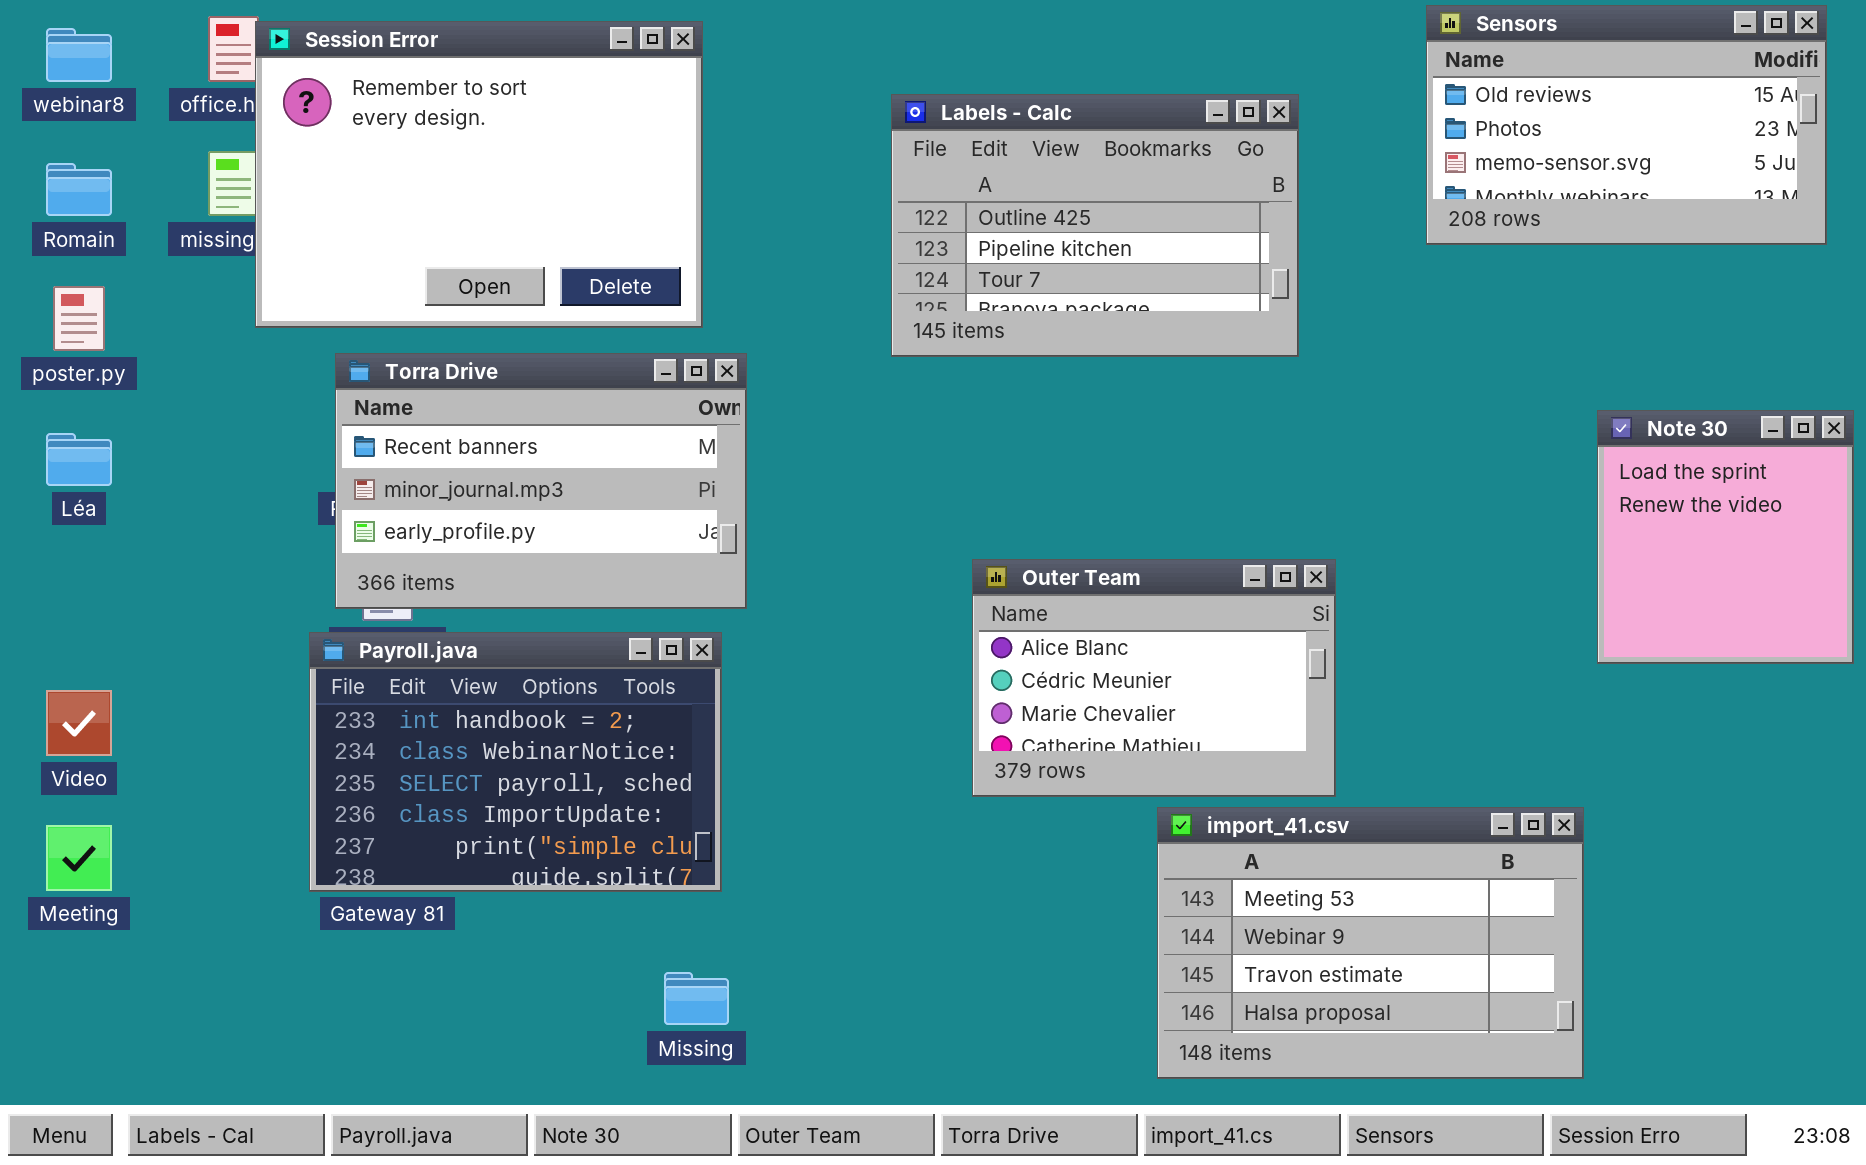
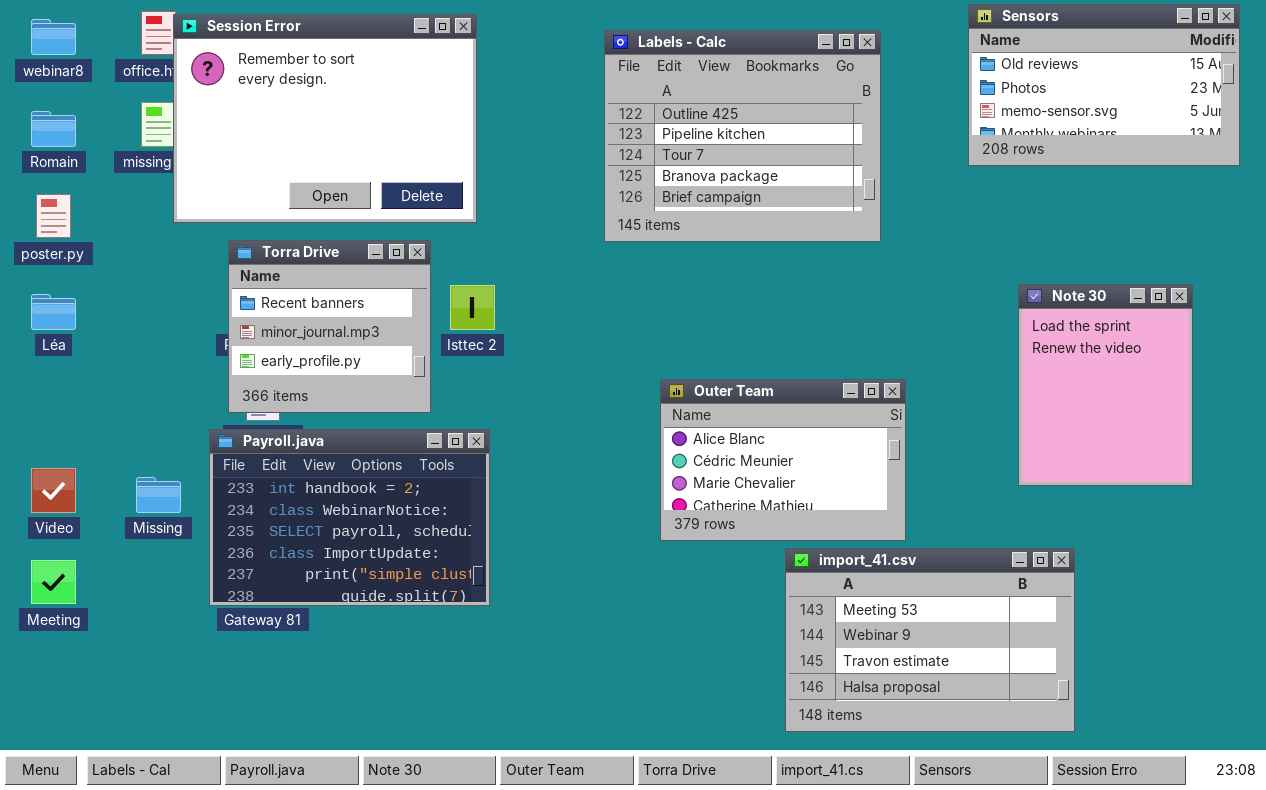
Labels - Calc: [891,94,1299,357] -> [604,30,881,242], resized
Torra Drive: [335,353,747,609] -> [228,240,431,413], resized
Note 30: [1597,410,1854,664] -> [1018,284,1193,486], moved, resized
Missing: [664,972,729,1025] -> [136,477,181,513], moved

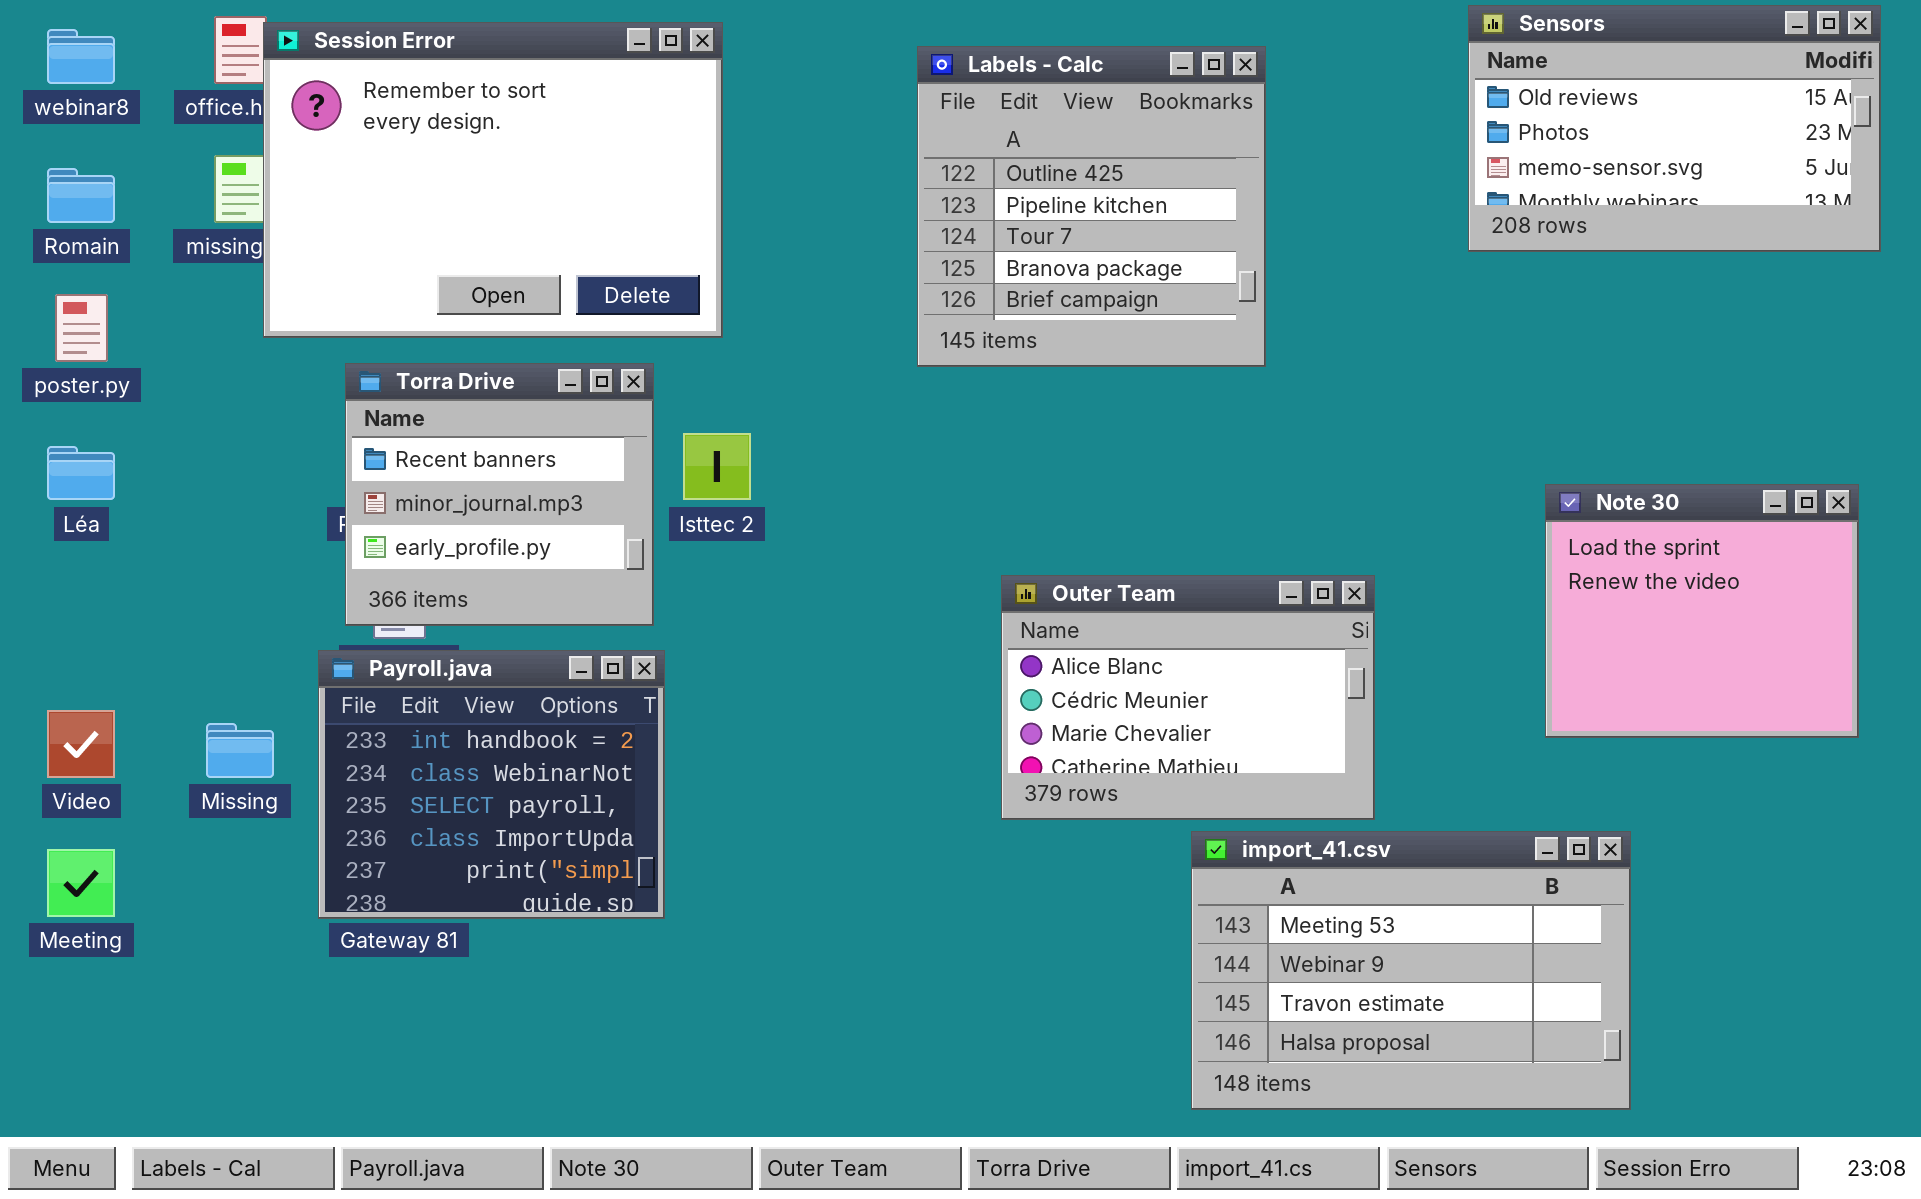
Labels - Calc: [604,30,881,242] -> [917,46,1266,367], resized
Note 30: [1018,284,1193,486] -> [1545,484,1859,738], resized
Payroll.java: [209,429,490,606] -> [318,650,665,919], resized

